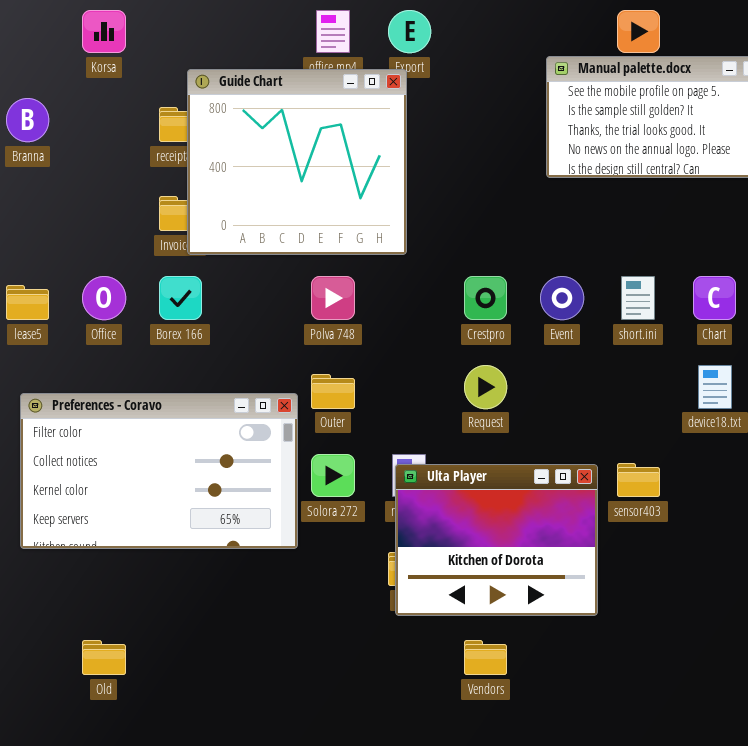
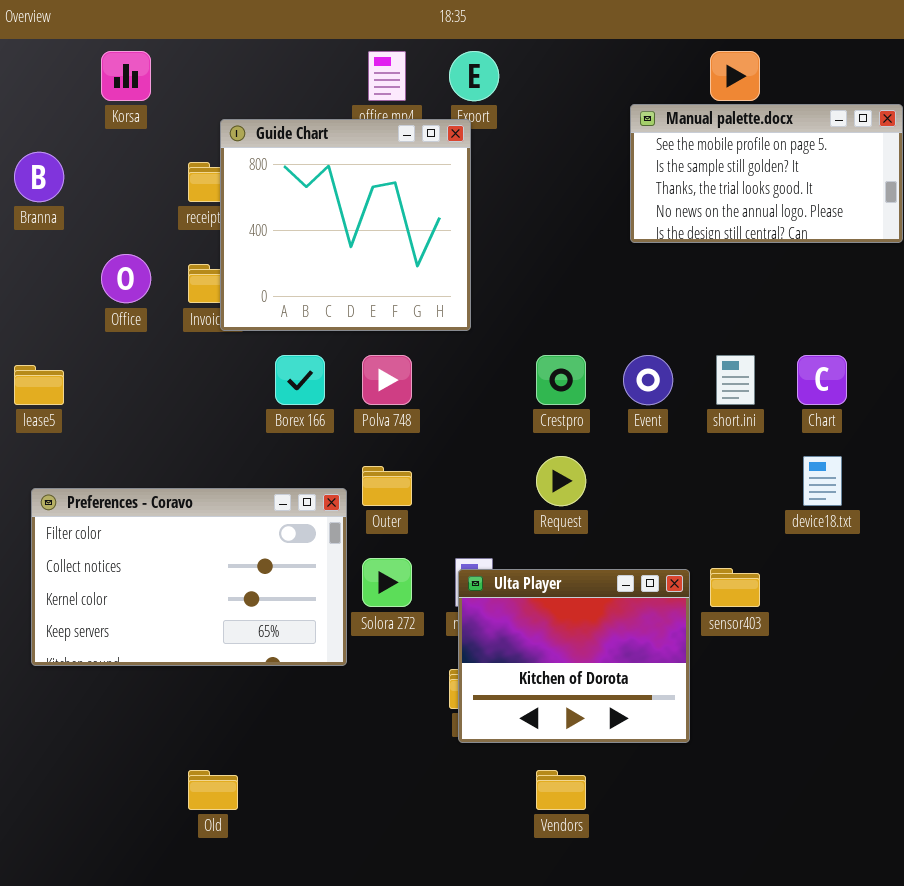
Office: [82,276,126,320] -> [101,254,151,303], moved
Borex 166: [159,276,202,320] -> [275,355,325,405], moved
Old: [82,640,126,675] -> [188,770,238,810], moved

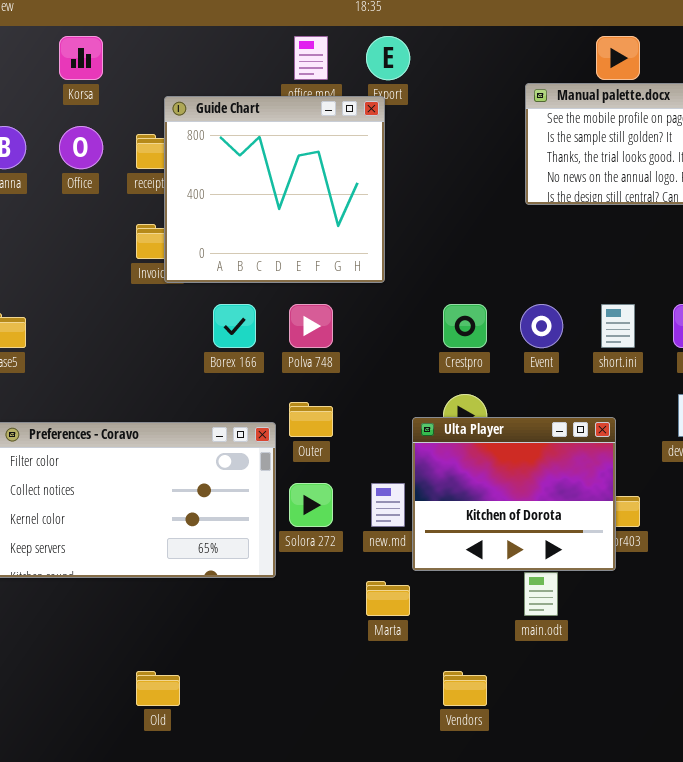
Office: [101,254,151,303] -> [59,126,103,169], moved
Ulta Player: [458,569,690,743] -> [412,417,616,571], moved

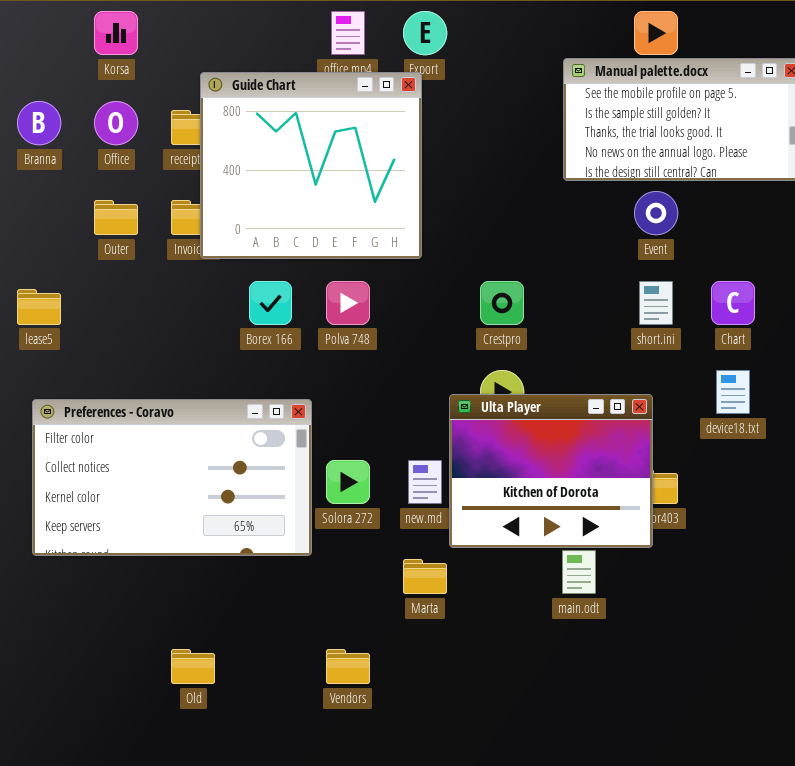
Event: [520,304,563,348] -> [634,191,678,235], moved
Outer: [289,402,333,437] -> [94,200,138,235], moved
Vendors: [443,671,487,706] -> [326,649,370,684], moved

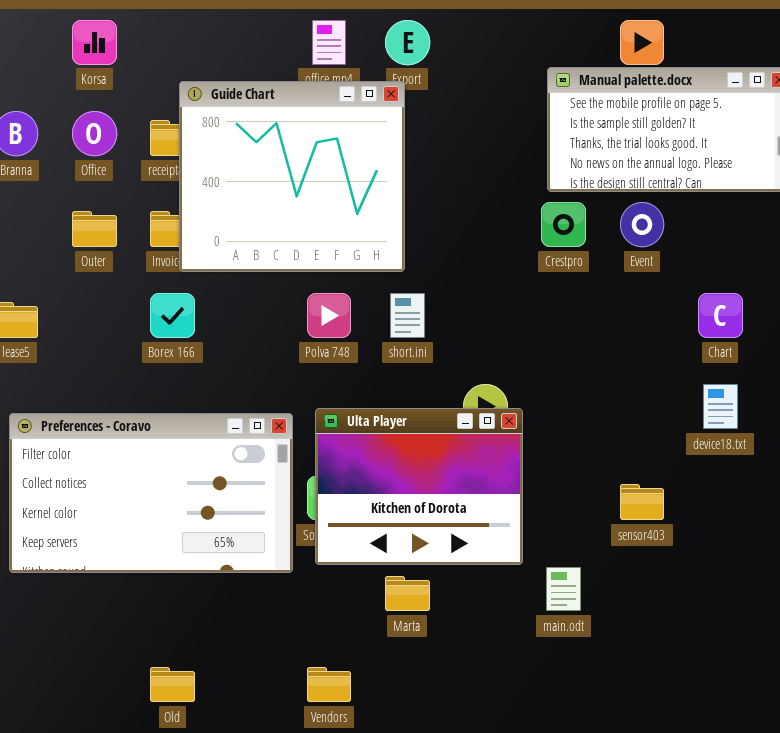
Borex 166: [249,281,292,325] -> [150,293,195,338], moved
Crestpro: [480,281,524,325] -> [541,202,586,247], moved
short.ini: [639,281,673,325] -> [390,293,425,338], moved
Ulta Player: [449,394,653,548] -> [315,408,523,565], moved

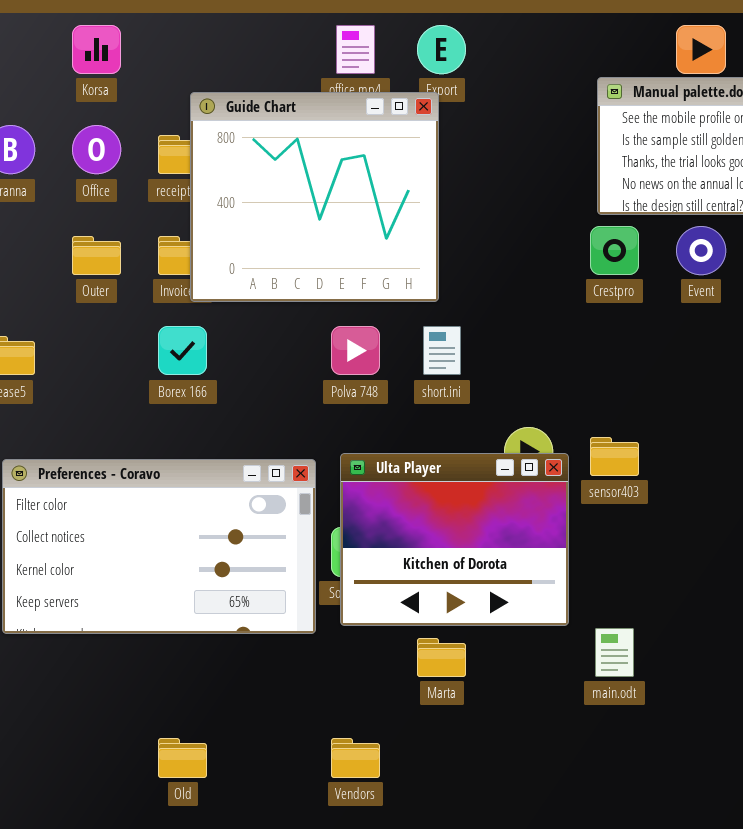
sensor403: [620,484,664,520] -> [590,437,639,476], moved

